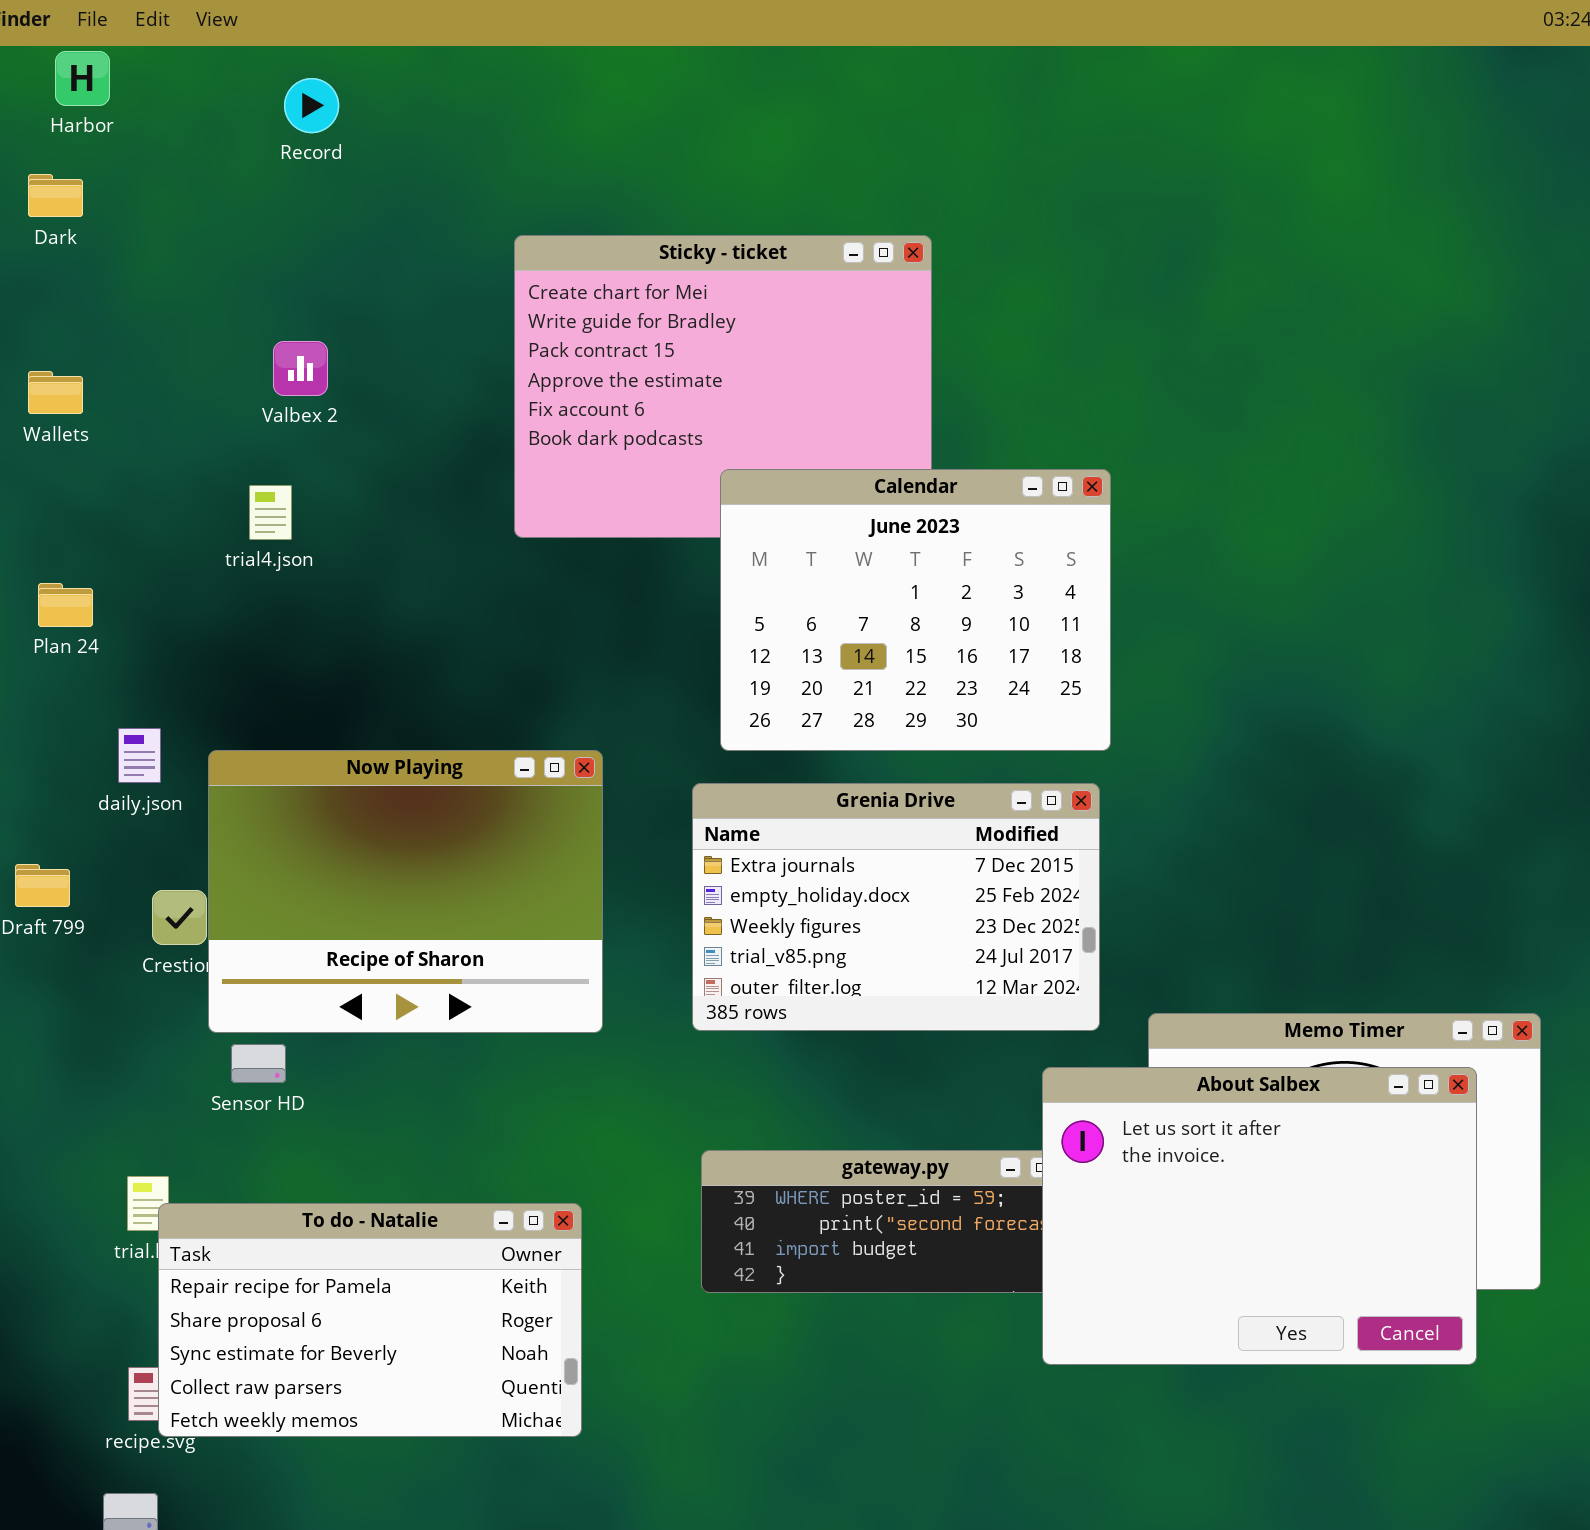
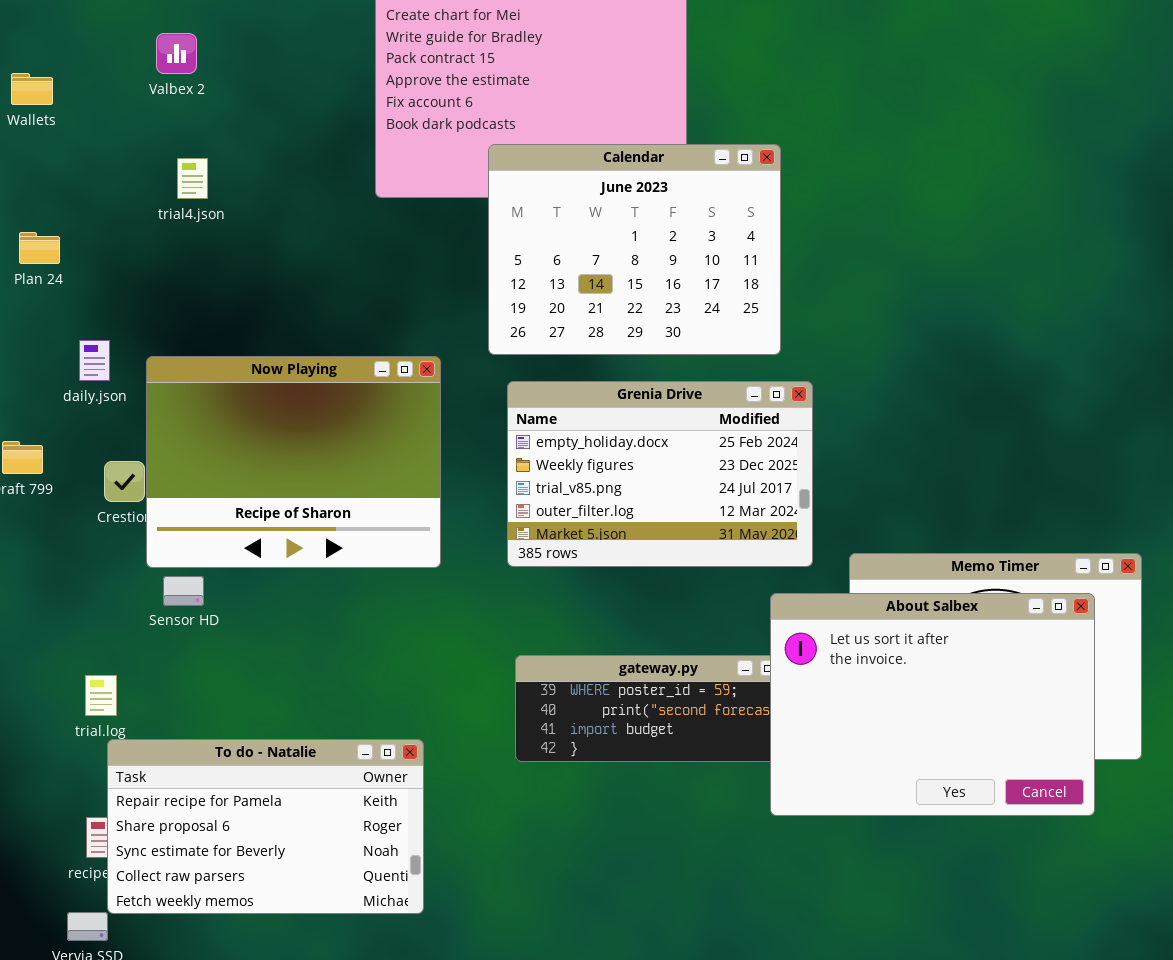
Valbex 2: [273,341,328,396] -> [156,33,197,74], moved
Calendar: [720,469,1111,751] -> [488,144,781,355], moved
Grenia Drive: [692,783,1100,1031] -> [507,381,813,567], scrolled down 1 row
To do - Natalie: [158,1203,582,1437] -> [107,739,424,914], moved

